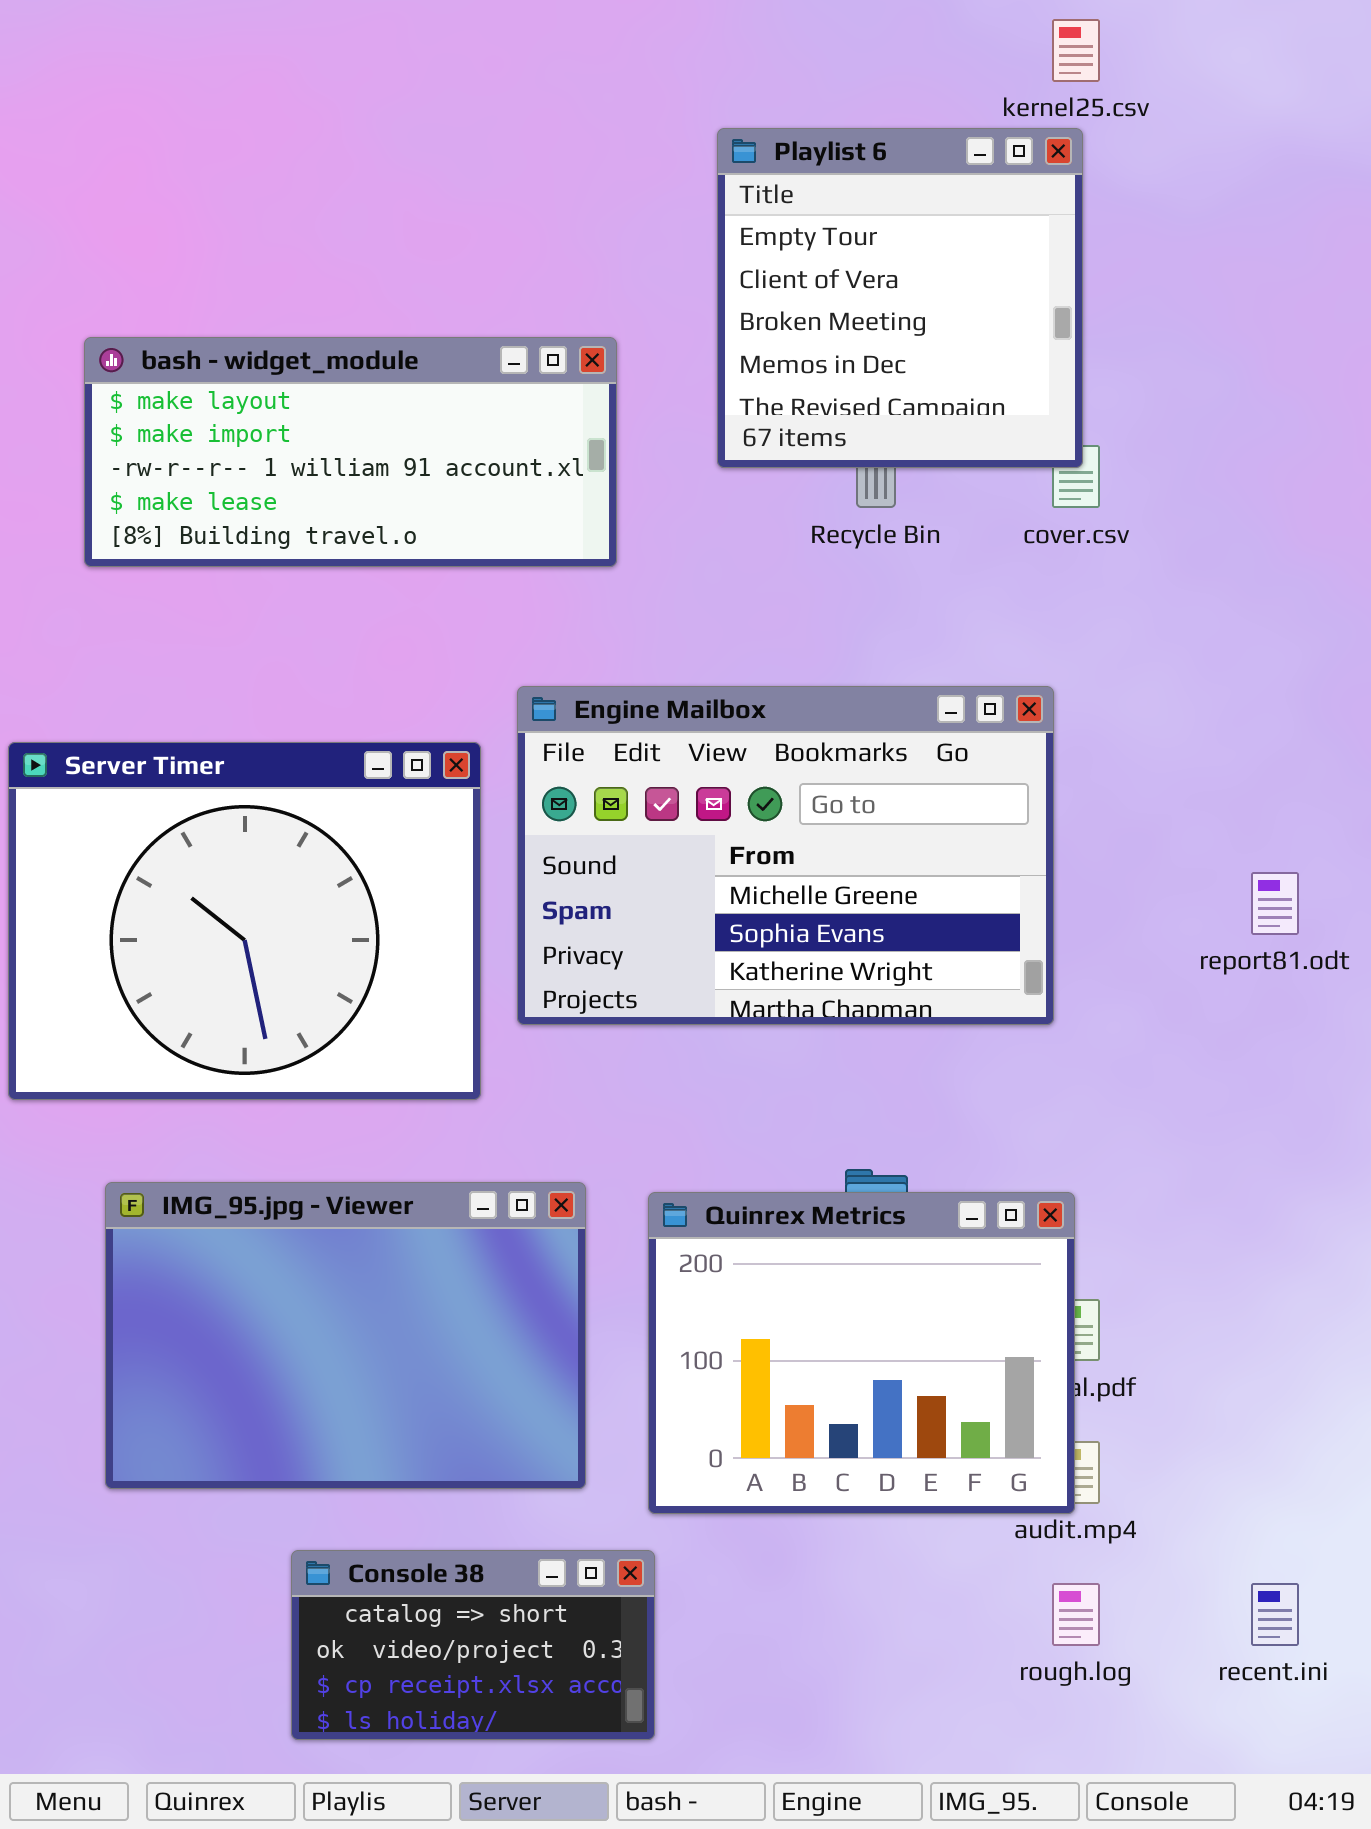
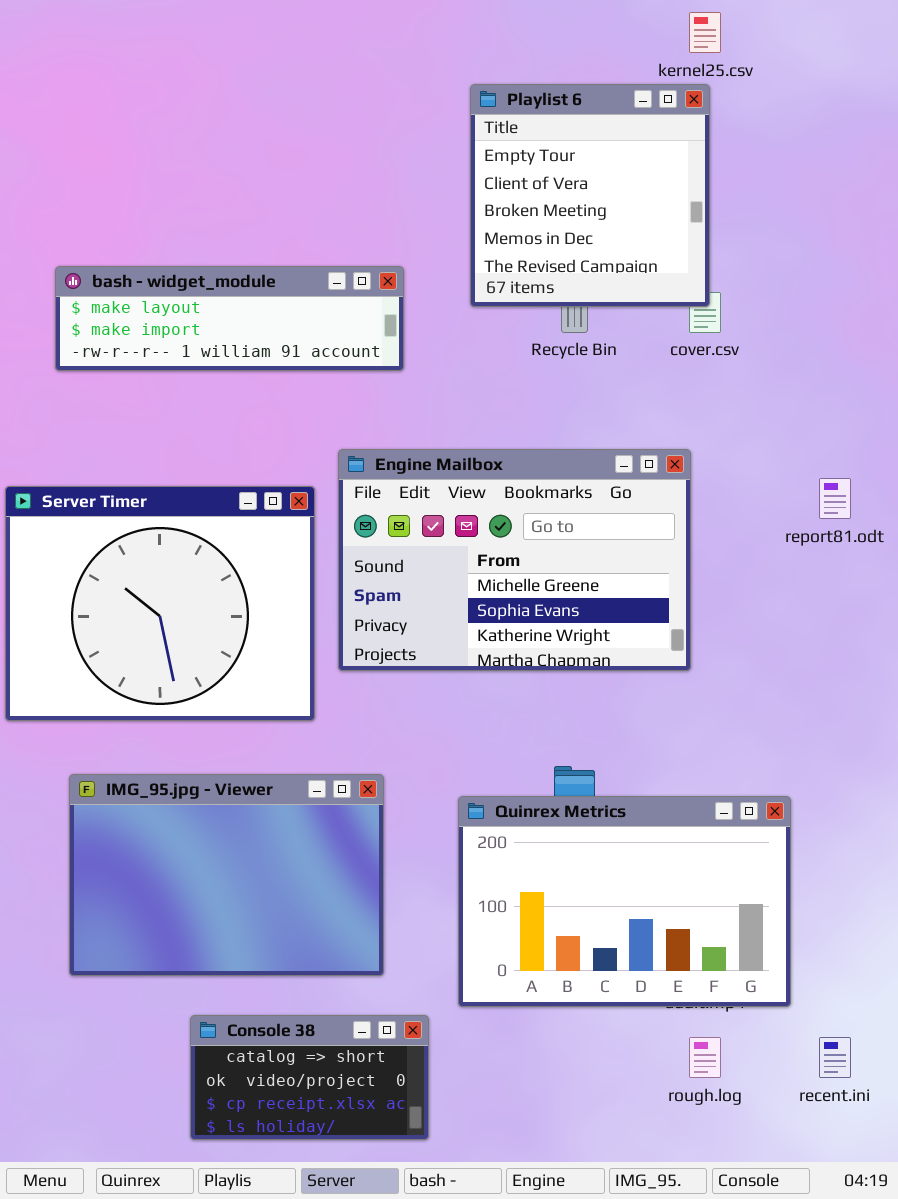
bash - widget_module: [84,337,617,567] -> [55,266,404,371], resized
report81.odt: [1251,872,1299,935] -> [819,478,851,519], moved
Quinrex Metrics: [648,1192,1075,1514] -> [458,796,791,1007], moved, resized

